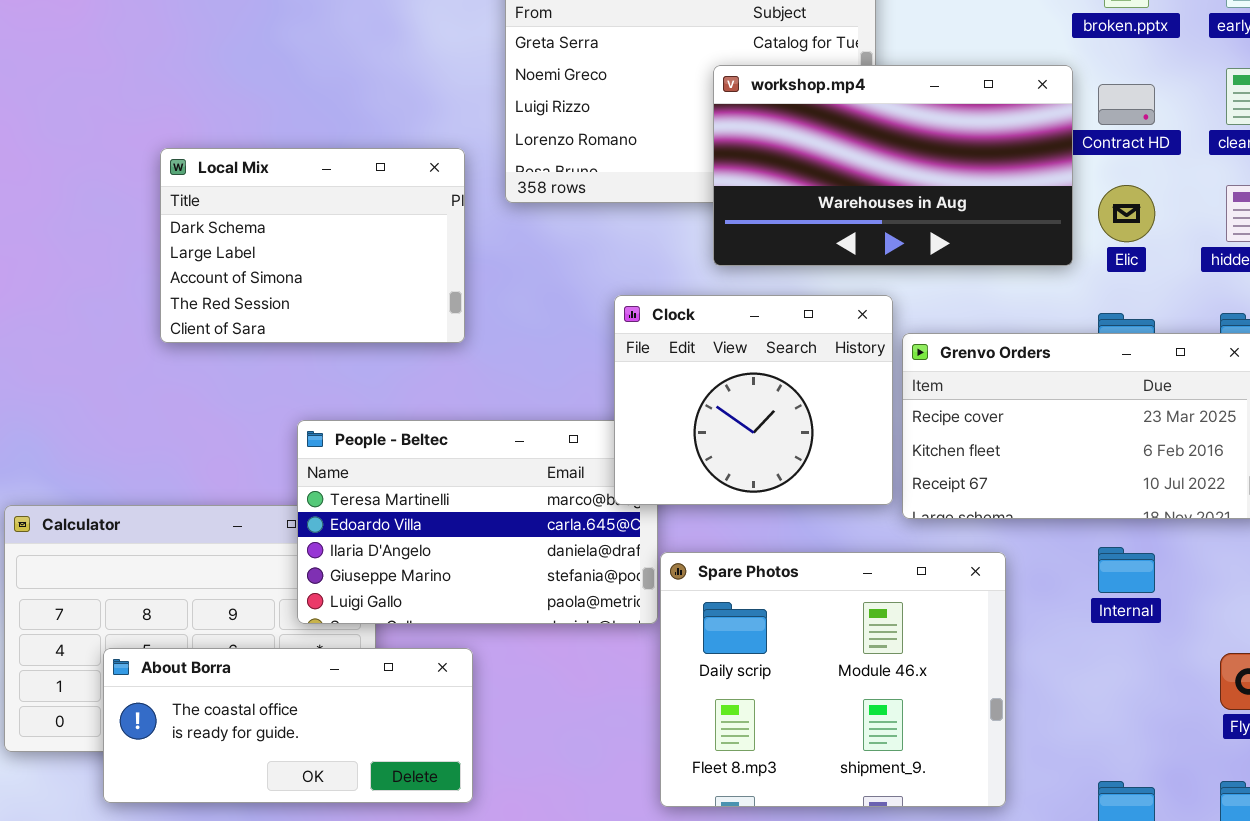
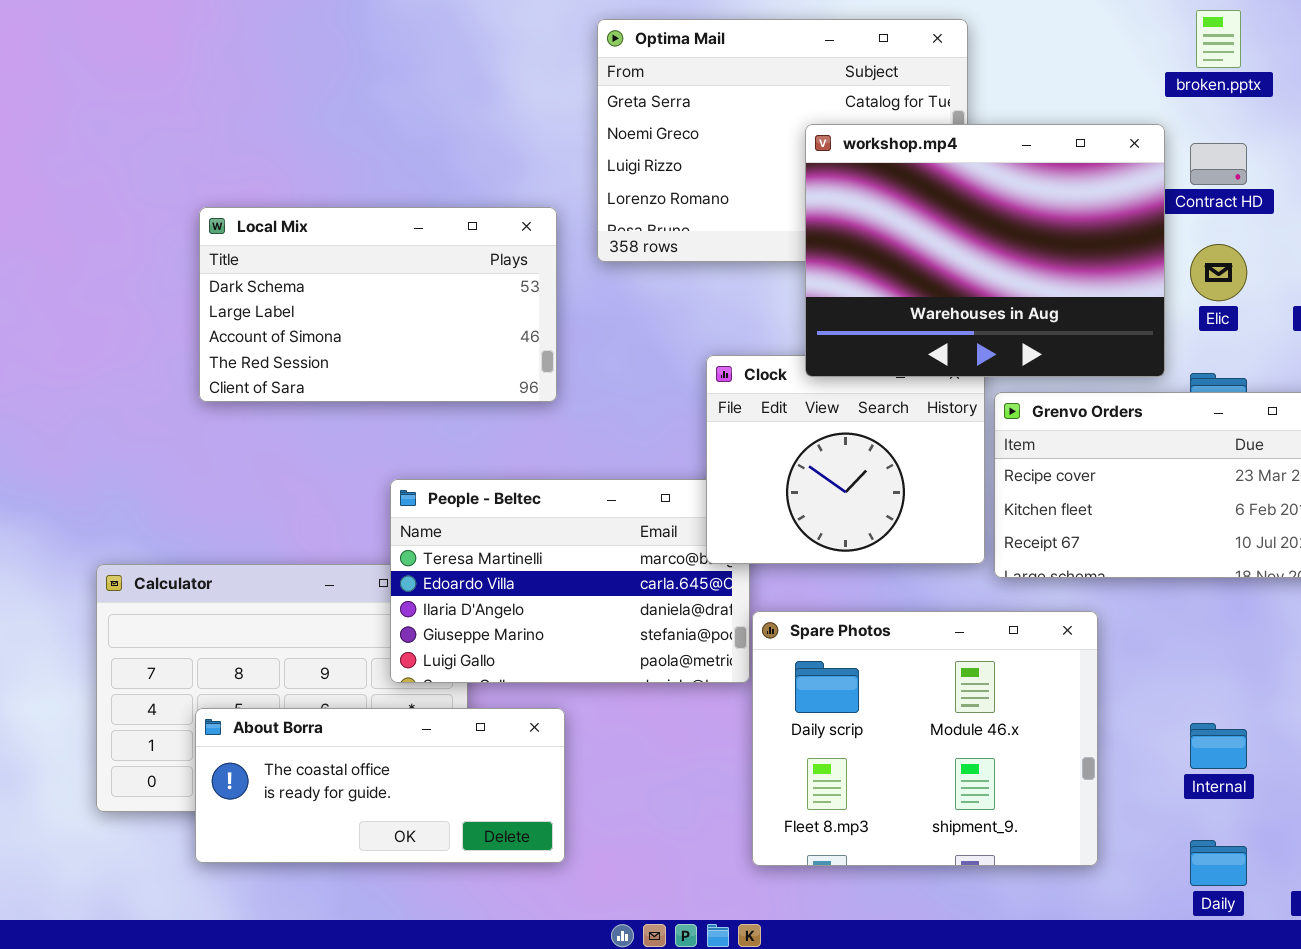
workshop.mp4: [713,65,1073,266] -> [805,124,1165,377], resized
Local Mix: [160,148,465,343] -> [199,207,557,402], resized
Internal: [1098,547,1155,593] -> [1190,723,1247,769], moved

